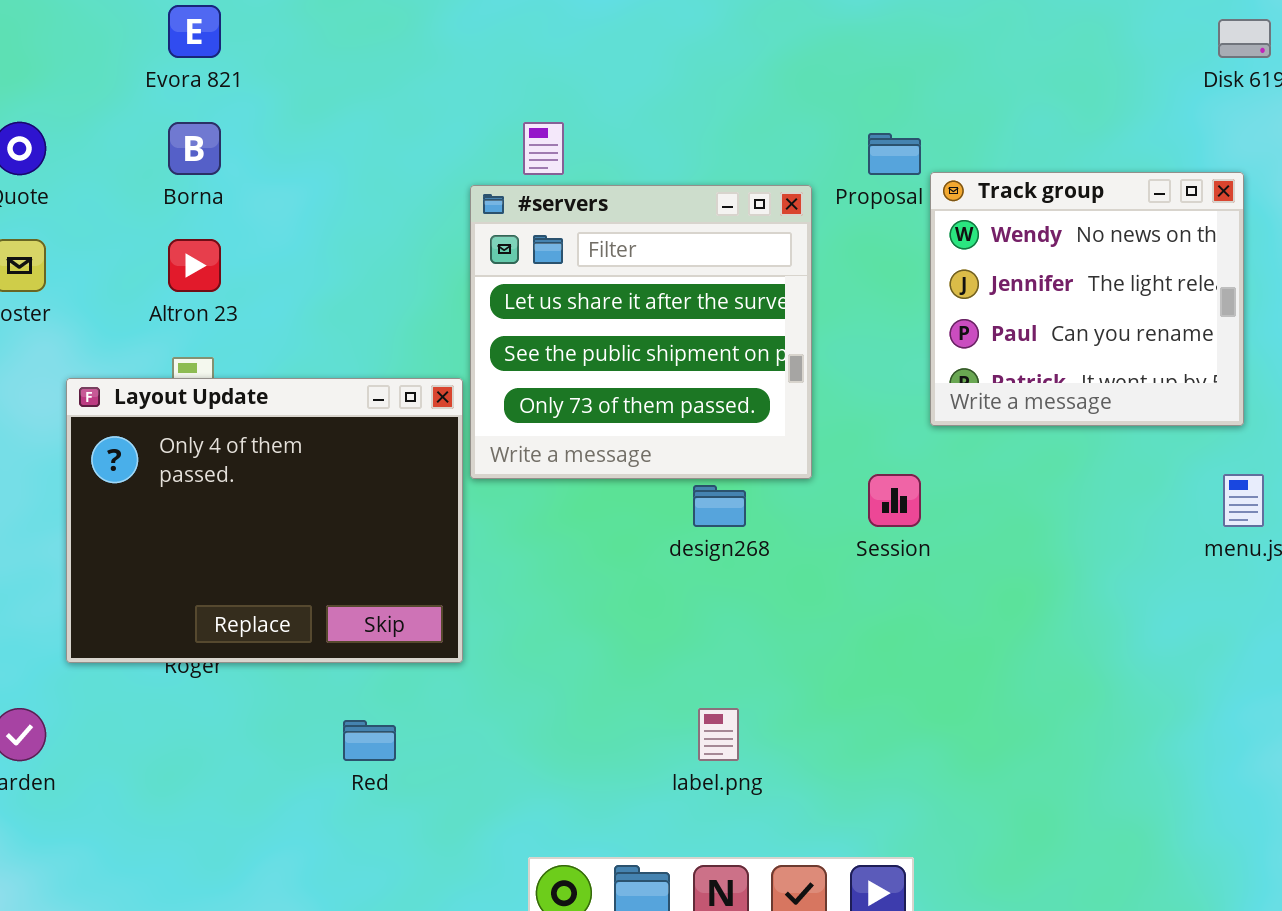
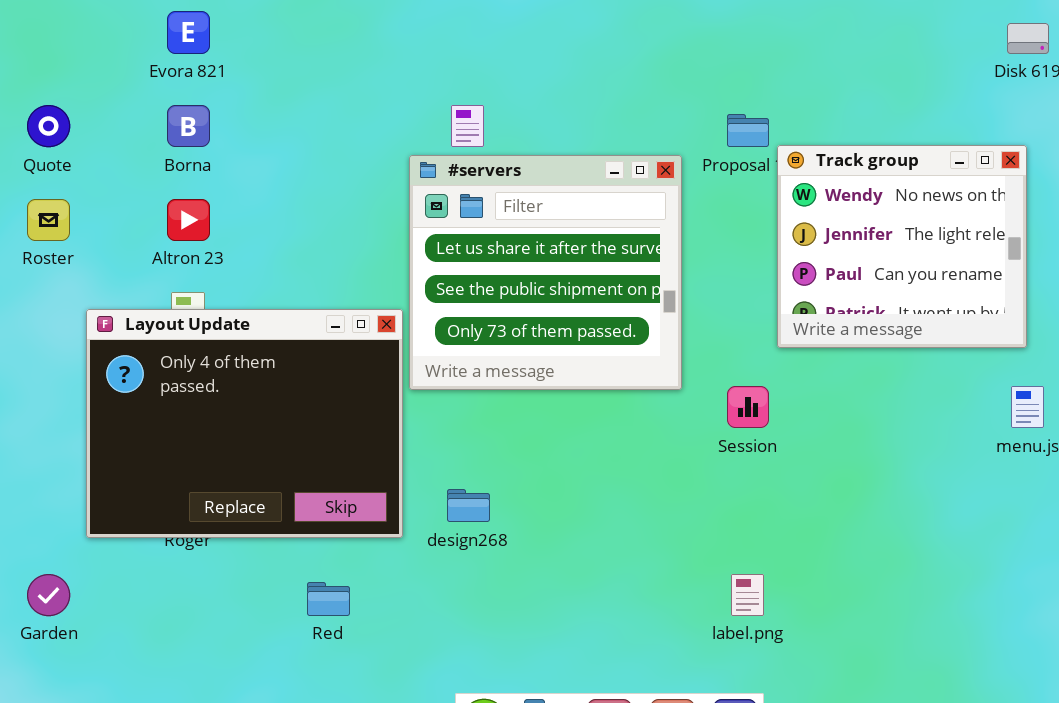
design268: [693,485,746,527] -> [447,489,490,522], moved
label.png: [698,708,739,761] -> [731,574,764,616], moved

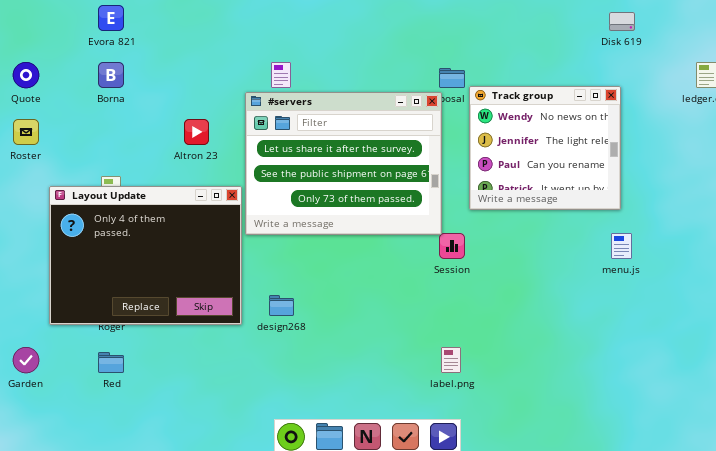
#servers: [409,155,682,390] -> [245,92,442,235], resized
Altron 23: [167,199,210,241] -> [184,119,209,145], moved
Red: [307,582,350,616] -> [98,352,124,373], moved

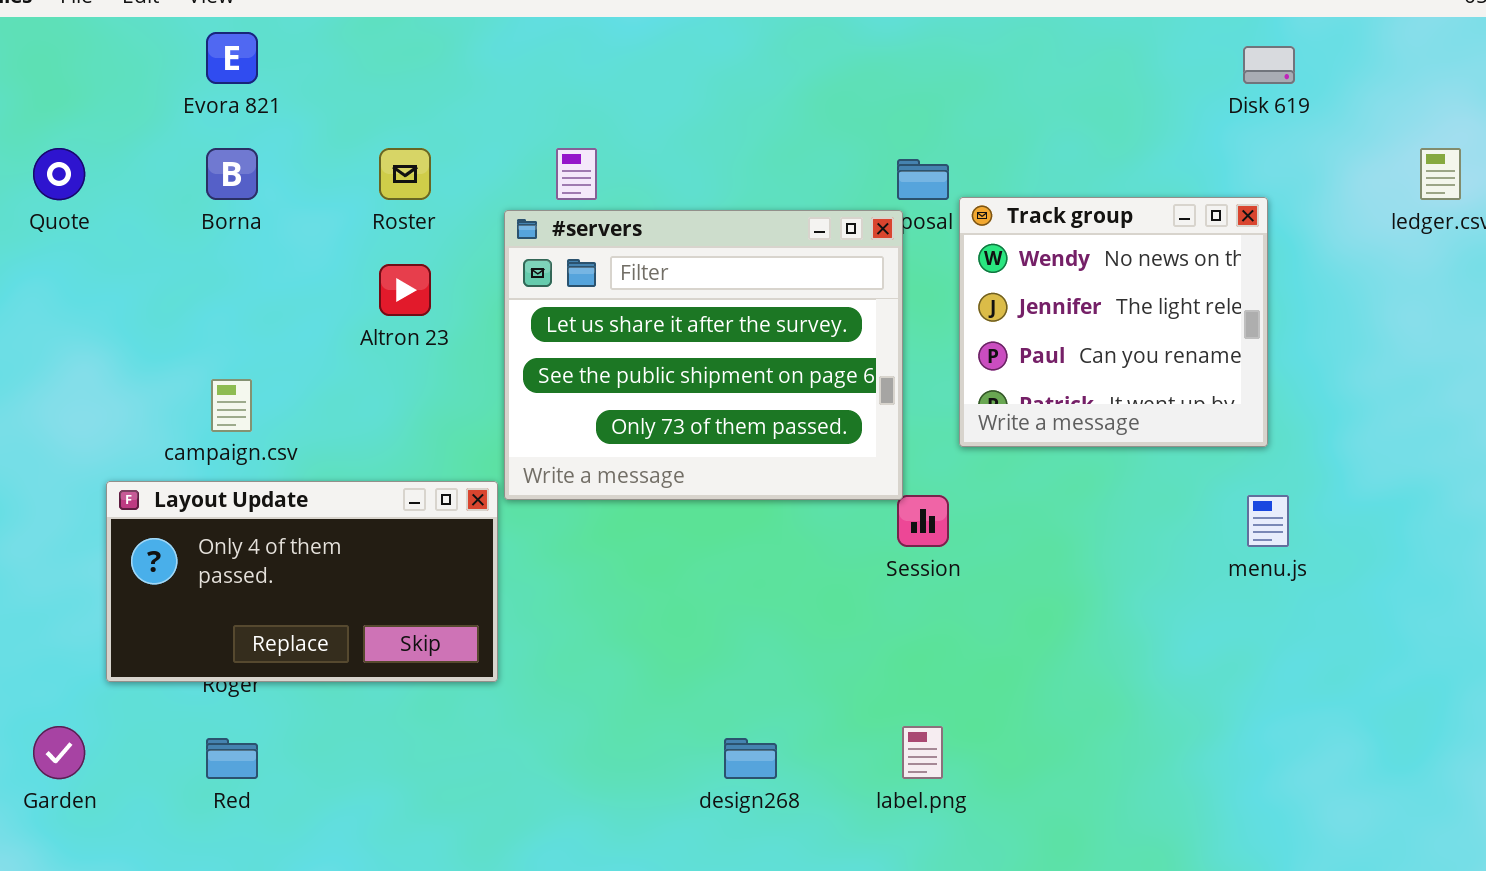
Roster: [13,119,39,145] -> [379,148,431,200], moved
Layout Update: [49,186,242,325] -> [106,481,498,682], resized
design268: [269,295,294,316] -> [724,738,777,779], moved

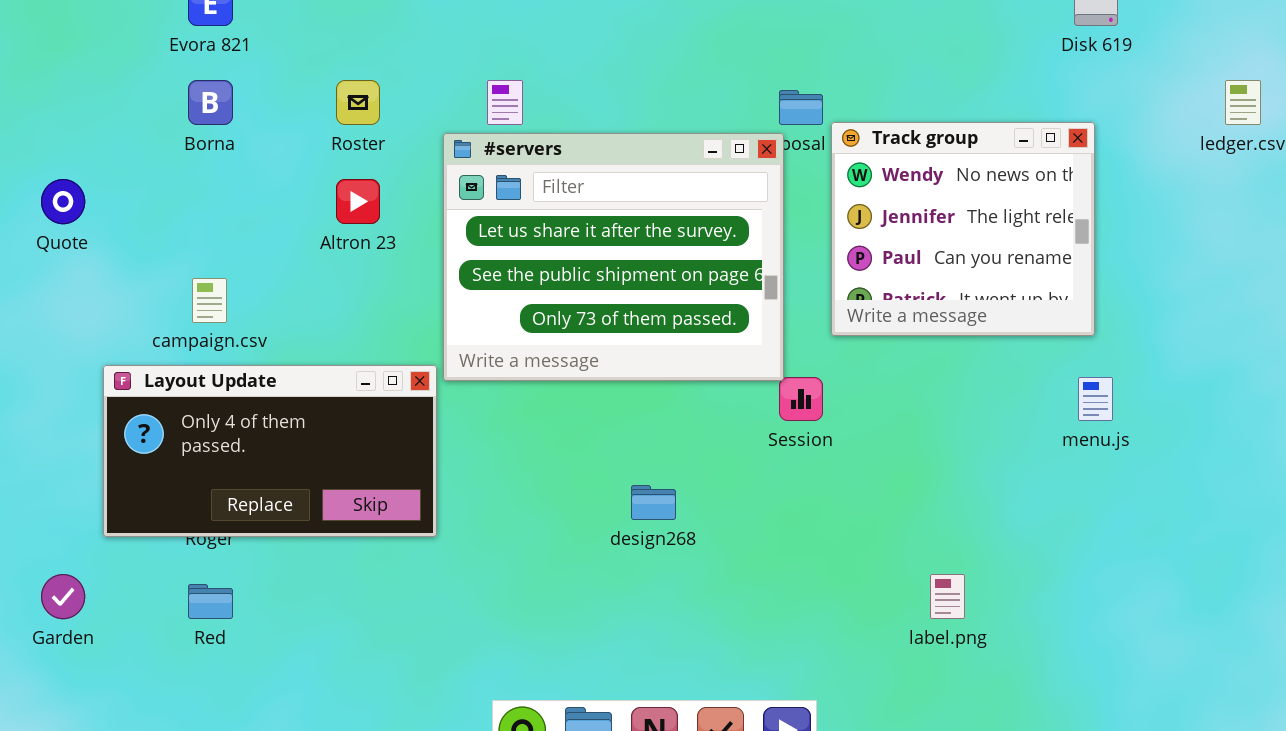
Quote: [33,148,85,200] -> [41,179,85,224], moved
label.png: [902,726,943,779] -> [930,574,965,619], moved
design268: [724,738,777,779] -> [631,485,676,520], moved

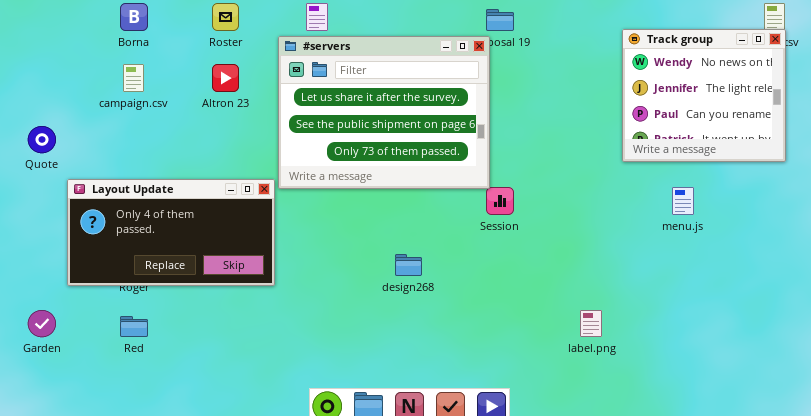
Track group: [831,122,1095,336] -> [622,29,786,162], moved
Quote: [41,179,85,224] -> [28,126,56,153], moved
campaign.csv: [192,278,227,323] -> [123,64,144,92], moved

